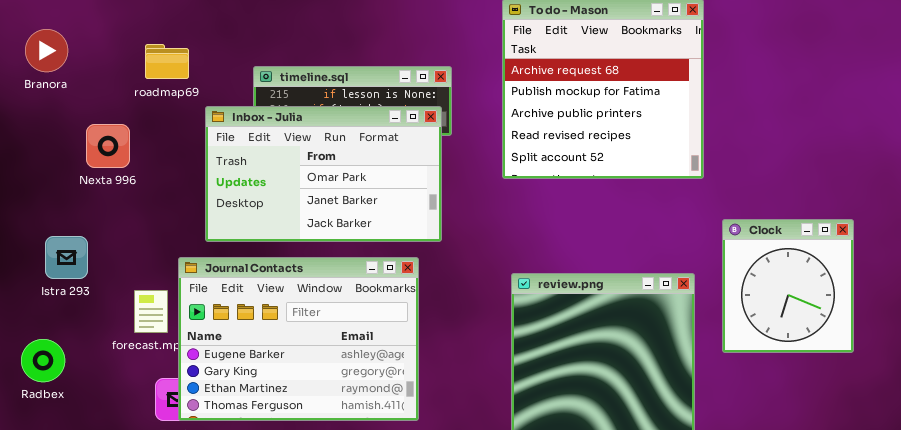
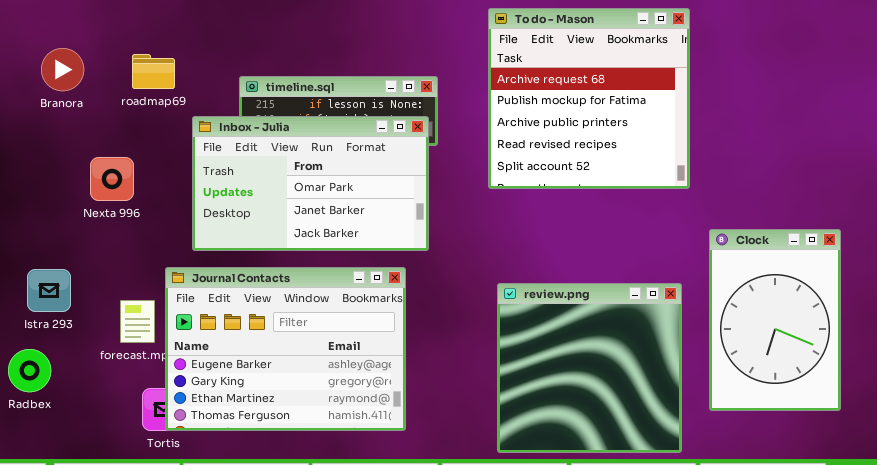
Branora: [25,29,68,72] -> [41,48,84,91], moved
Nexta 996: [86,124,130,168] -> [90,157,134,201], moved
Clock: [722,219,854,353] -> [709,229,841,411], resized
Istra 293: [45,236,88,279] -> [27,269,71,312], moved

